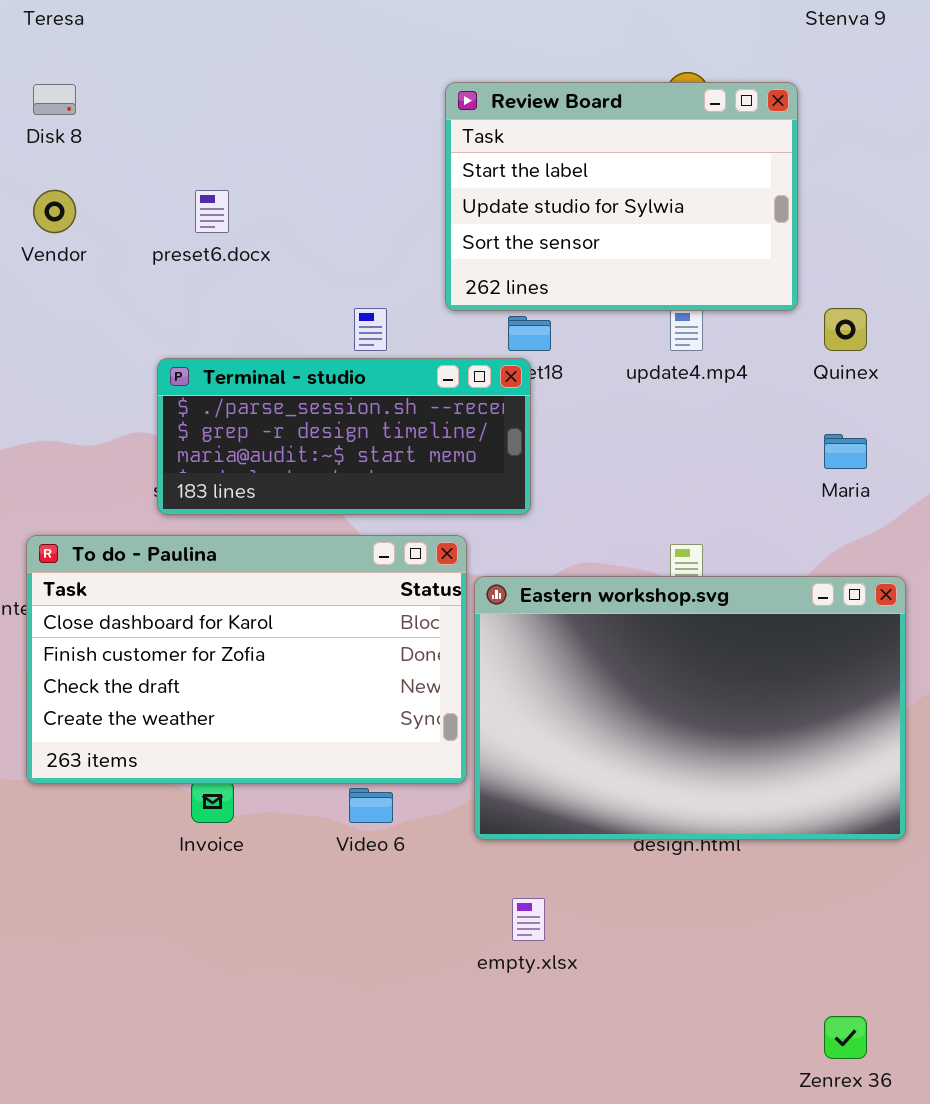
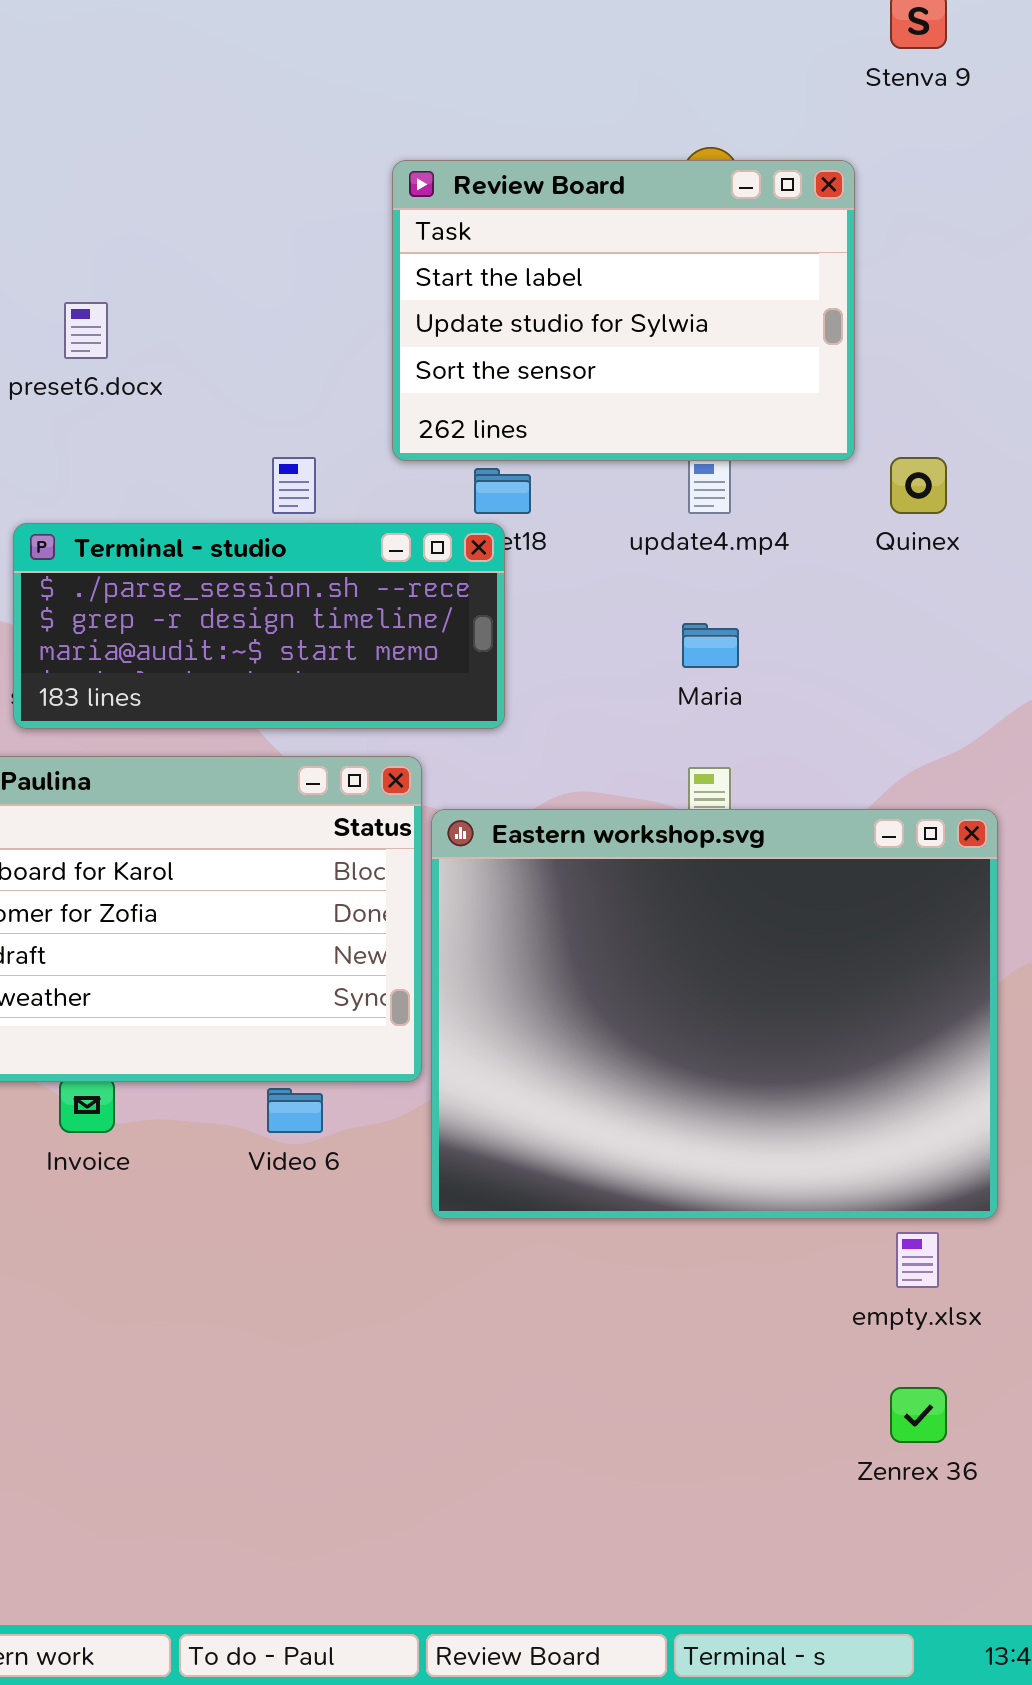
Maria: [824,434,867,469] -> [682,623,739,668], moved
Eastern workshop.svg: [474,576,906,840] -> [431,809,998,1219], resized
empty.xlsx: [512,898,545,941] -> [896,1232,939,1288], moved

